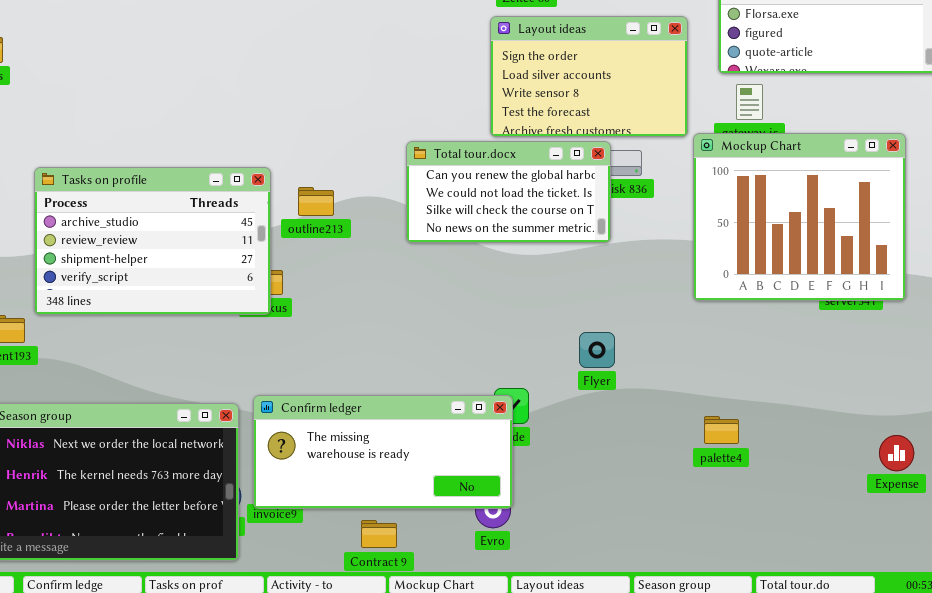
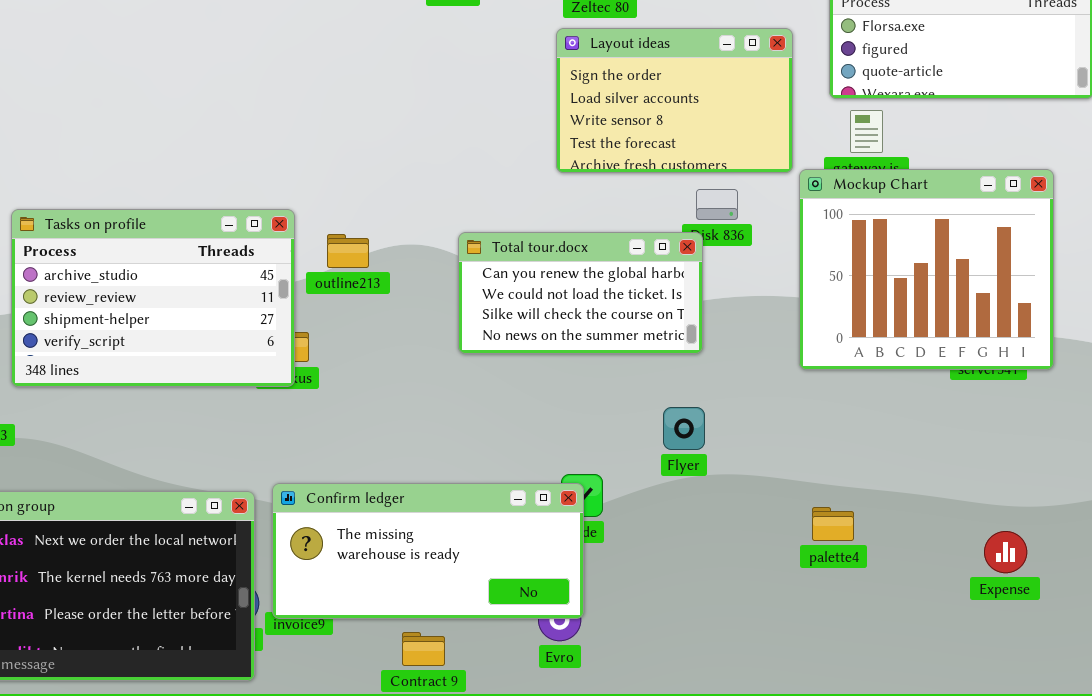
Total tour.docx: [406,141,611,243] -> [458,232,703,354], moved
Expense: [879,435,914,471] -> [984,531,1027,573], moved

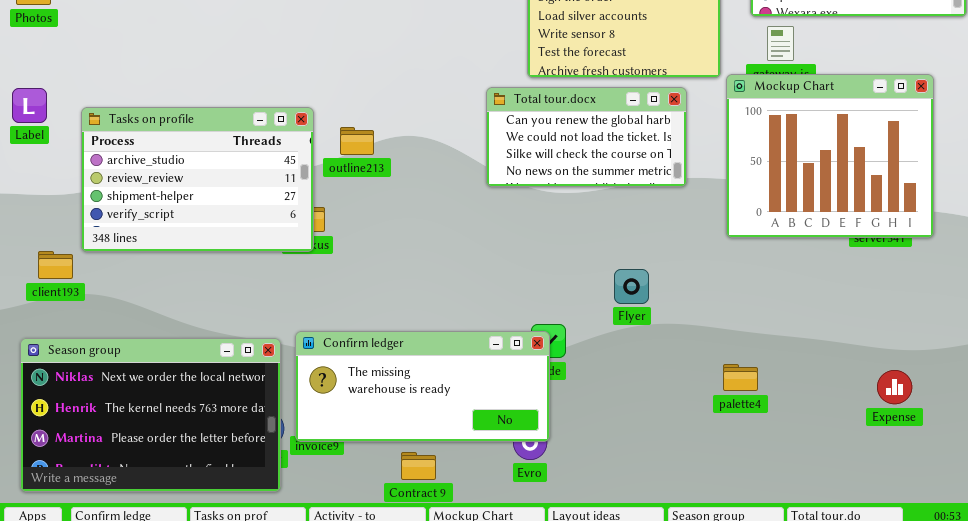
Total tour.docx: [458,232,703,354] -> [486,87,687,187], moved
palette4: [812,507,854,541] -> [723,364,758,391], moved

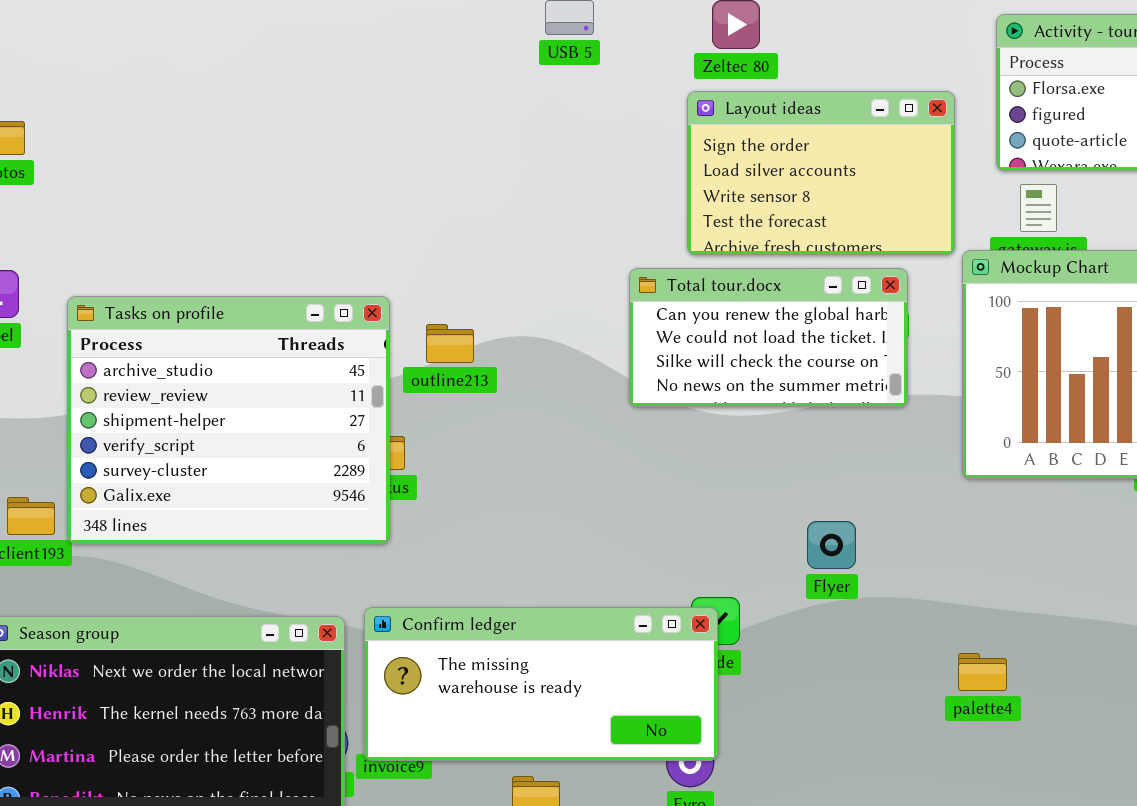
Tasks on profile: [81,107,314,252] -> [67,296,390,544], resized

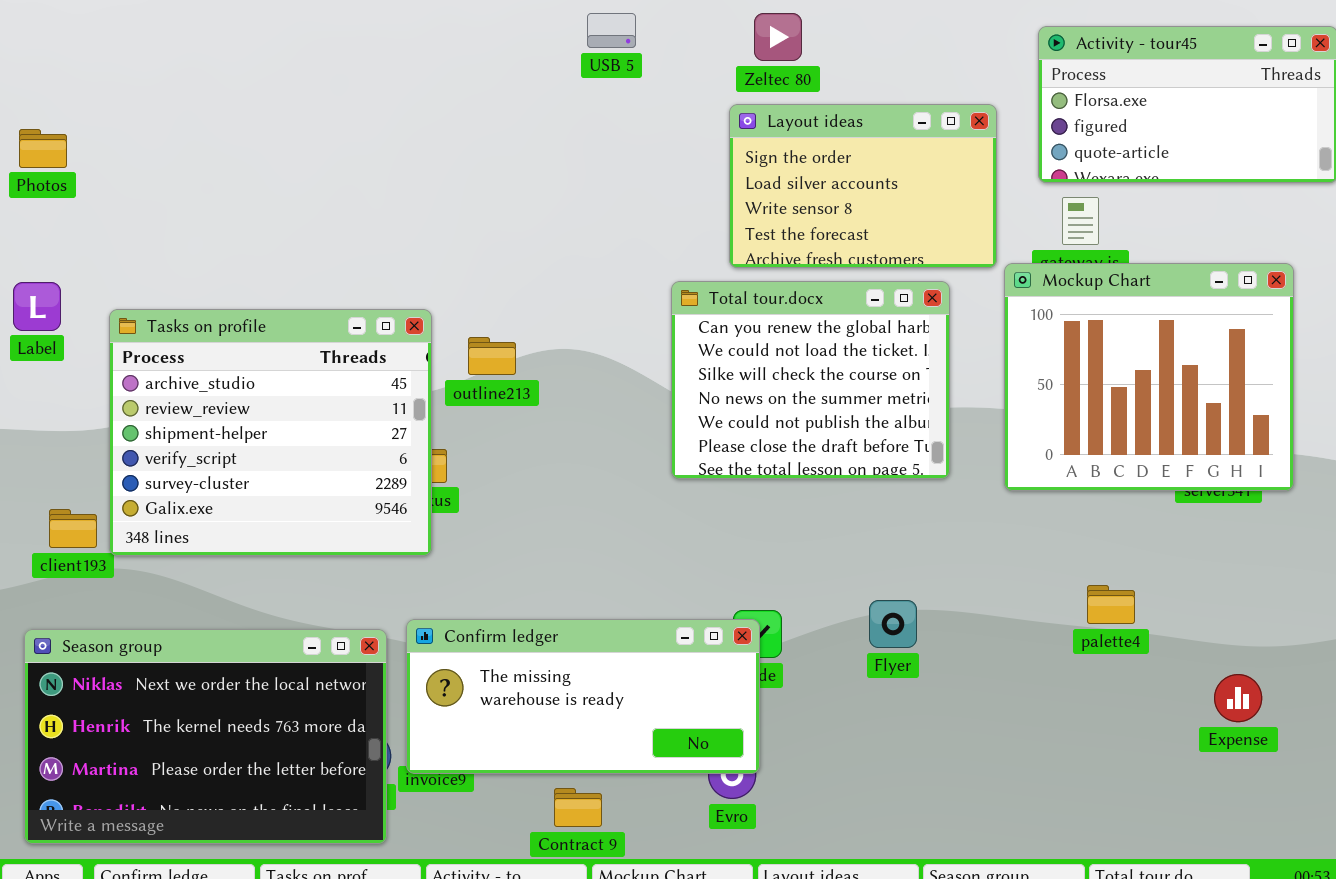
Total tour.docx: [629,268,908,407] -> [671,281,950,479], resized
Flyer: [807,521,856,569] -> [869,600,917,648], moved
palette4: [958,653,1007,691] -> [1087,585,1135,624], moved

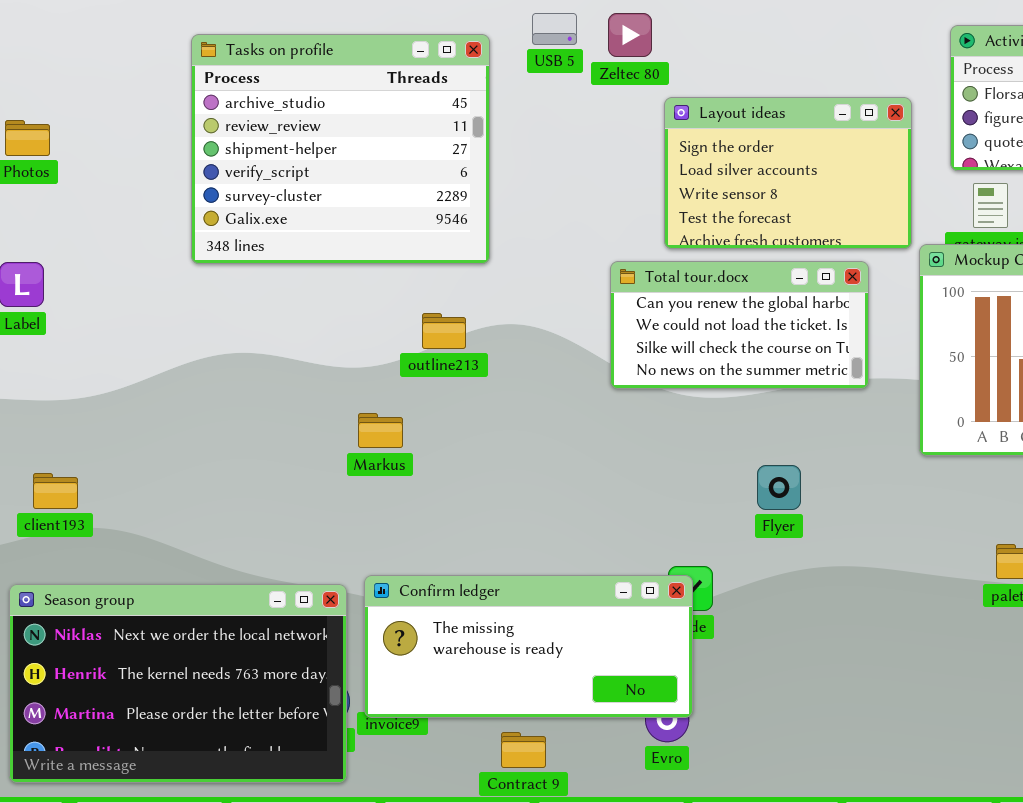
Zeltec 80: [754,13,802,61] -> [608,13,652,57], moved
Total tour.docx: [671,281,950,479] -> [610,261,869,389], resized
Tasks on profile: [109,309,432,556] -> [191,34,490,264], moved
Flyer: [869,600,917,648] -> [757,465,801,510], moved

